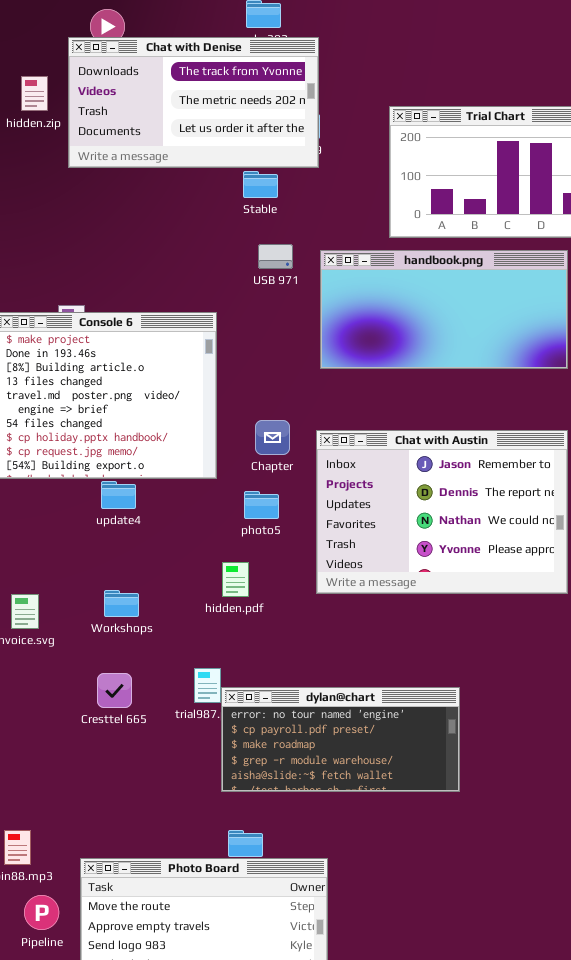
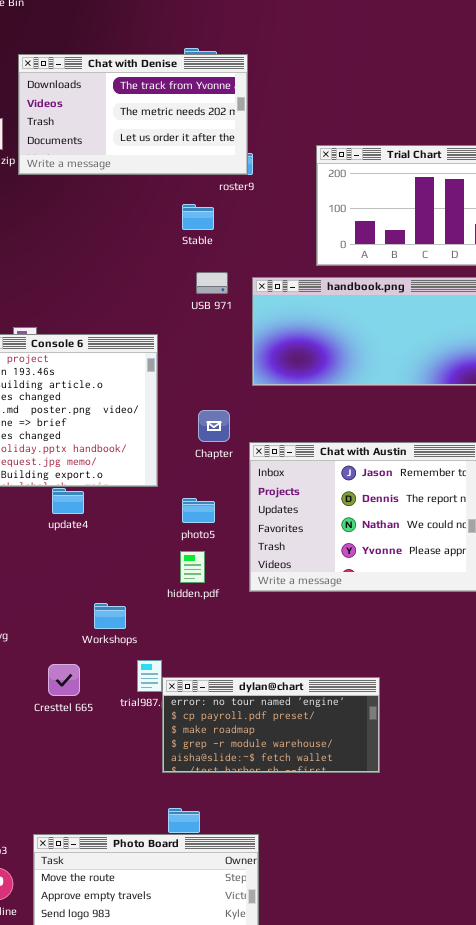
Chat with Denise: [68,37,319,168] -> [18,54,248,175], moved
Chapter: [255,420,290,455] -> [198,410,230,442], moved
hidden.pdf: [222,562,249,597] -> [180,551,205,583], moved
Workshops: [104,590,139,617] -> [94,603,126,629], moved

